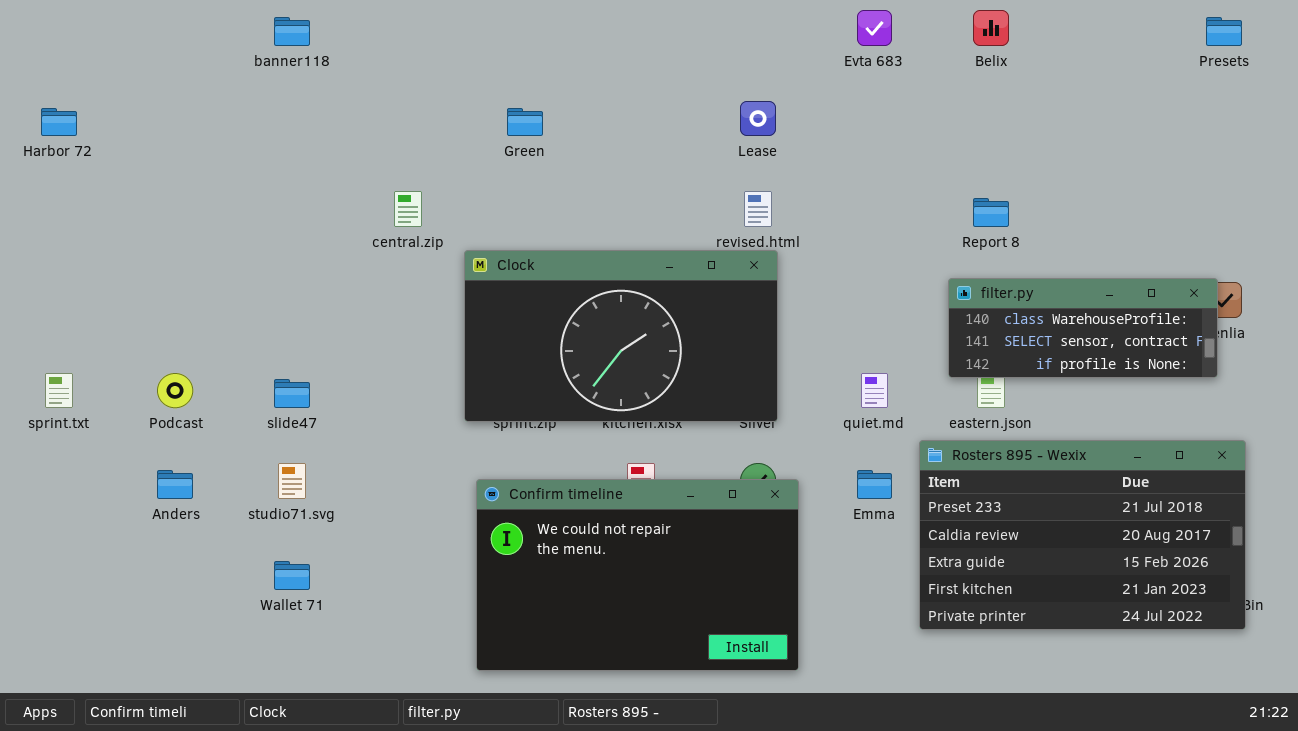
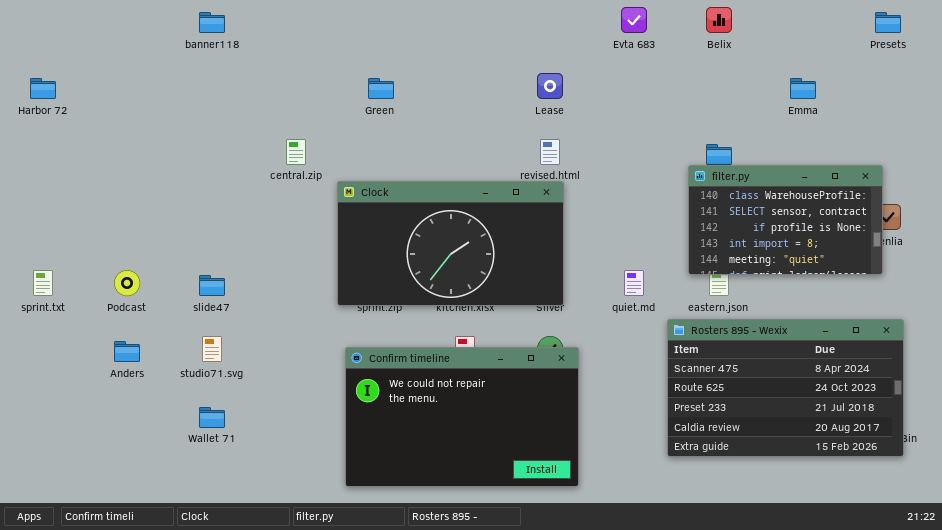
filter.py: [948,278,1218,378] -> [688,165,883,275], resized
Rosters 895 - Wexix: [919,440,1246,630] -> [667,319,904,457], scrolled up 2 rows
Emma: [857,470,892,499] -> [790,78,816,99], moved

